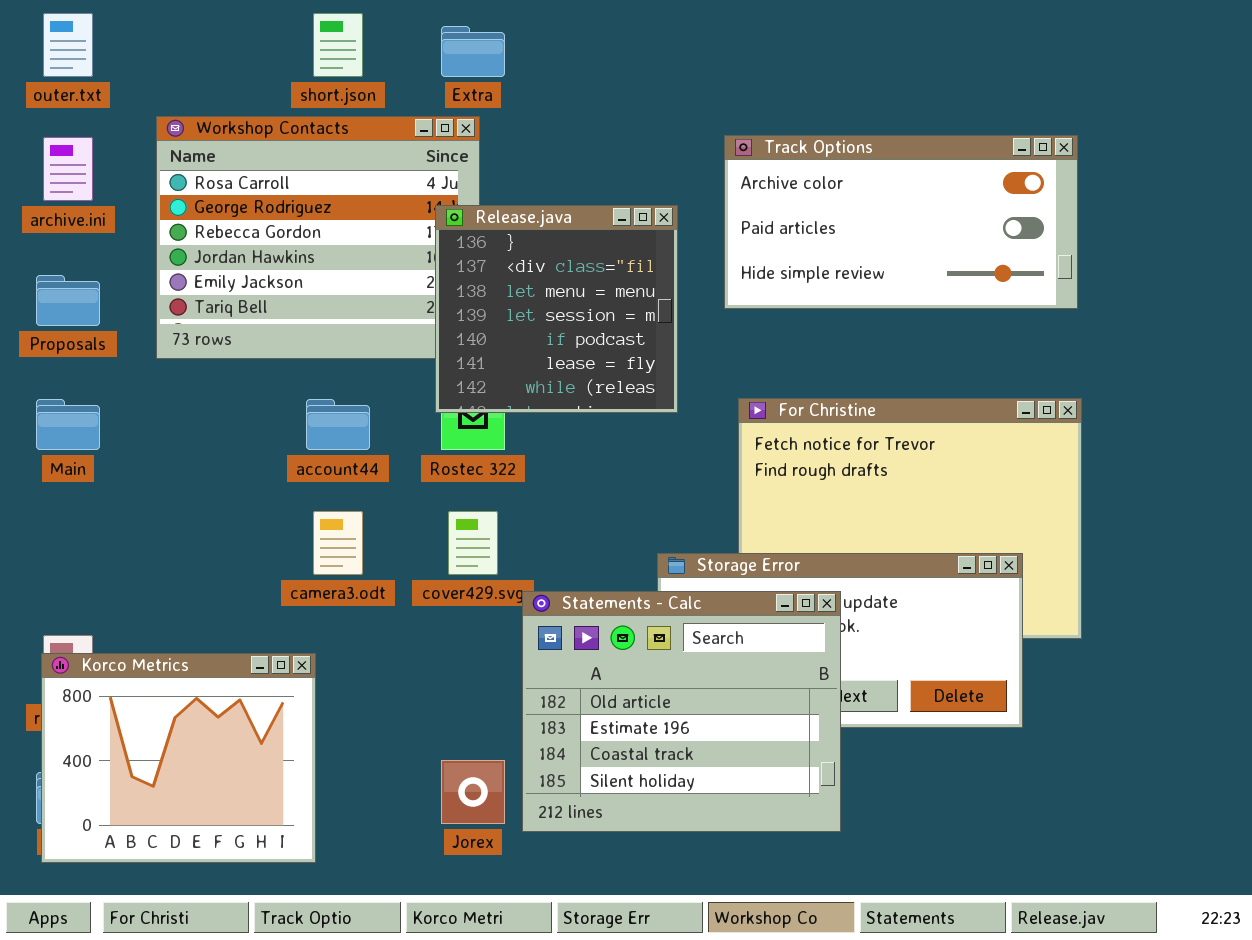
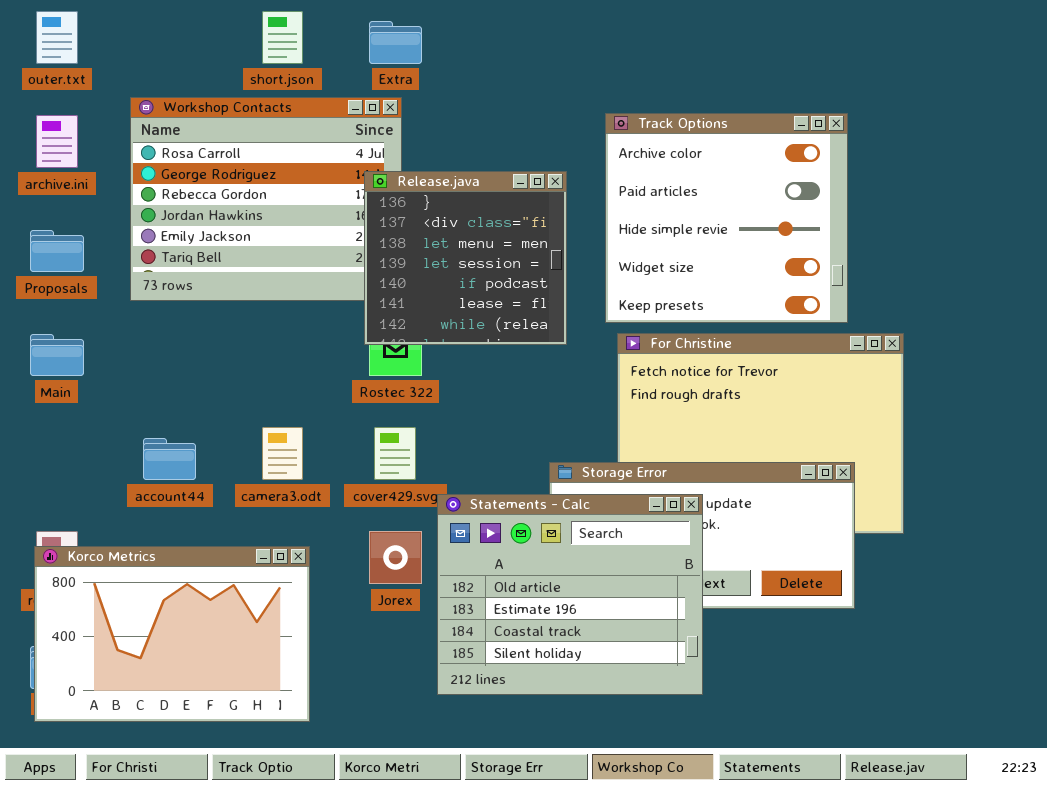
Track Options: [724,135,1078,309] -> [605,113,848,323], resized
account44: [306,399,370,450] -> [143,438,196,480], moved
Korco Metrics: [41,653,316,863] -> [34,546,310,722], resized
Jorex: [441,760,505,824] -> [369,531,422,584], moved

